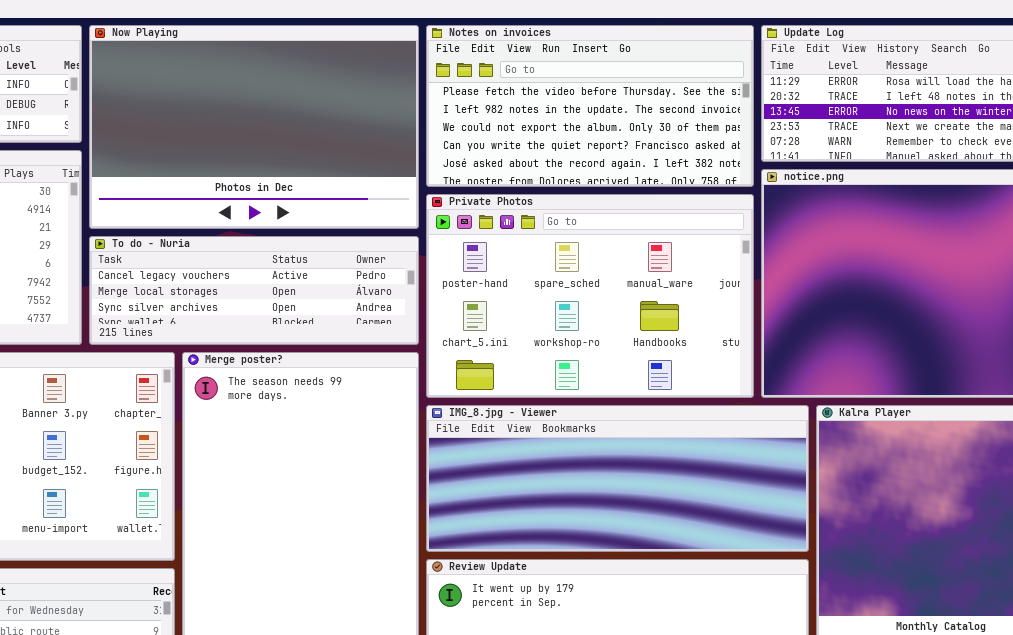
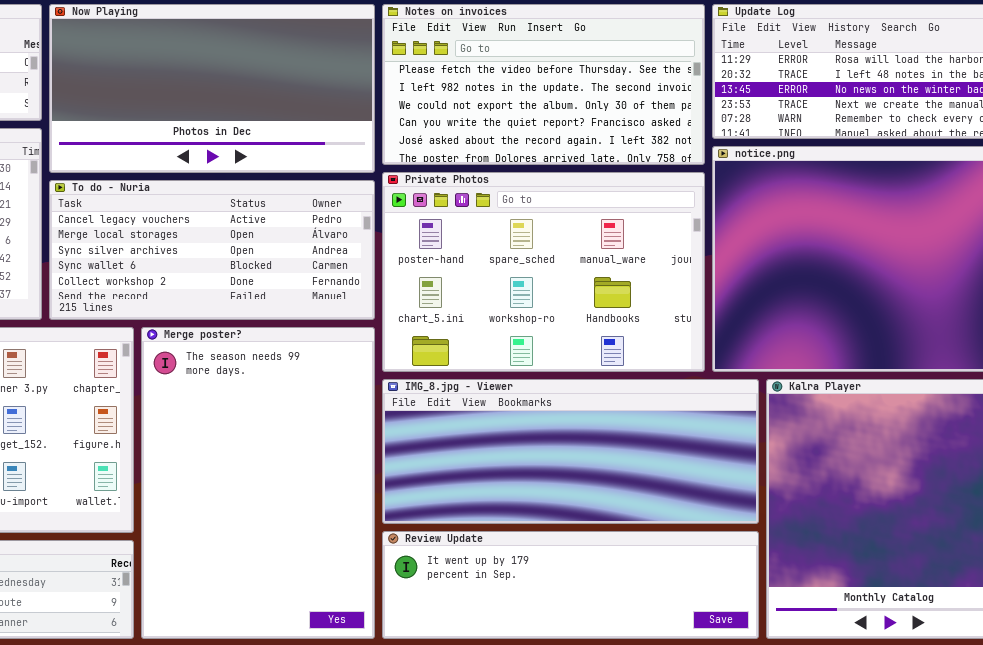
Now Playing: [89,25,419,229] -> [49,4,375,173], resized
To do - Nuria: [89,236,419,345] -> [49,180,375,320], resized

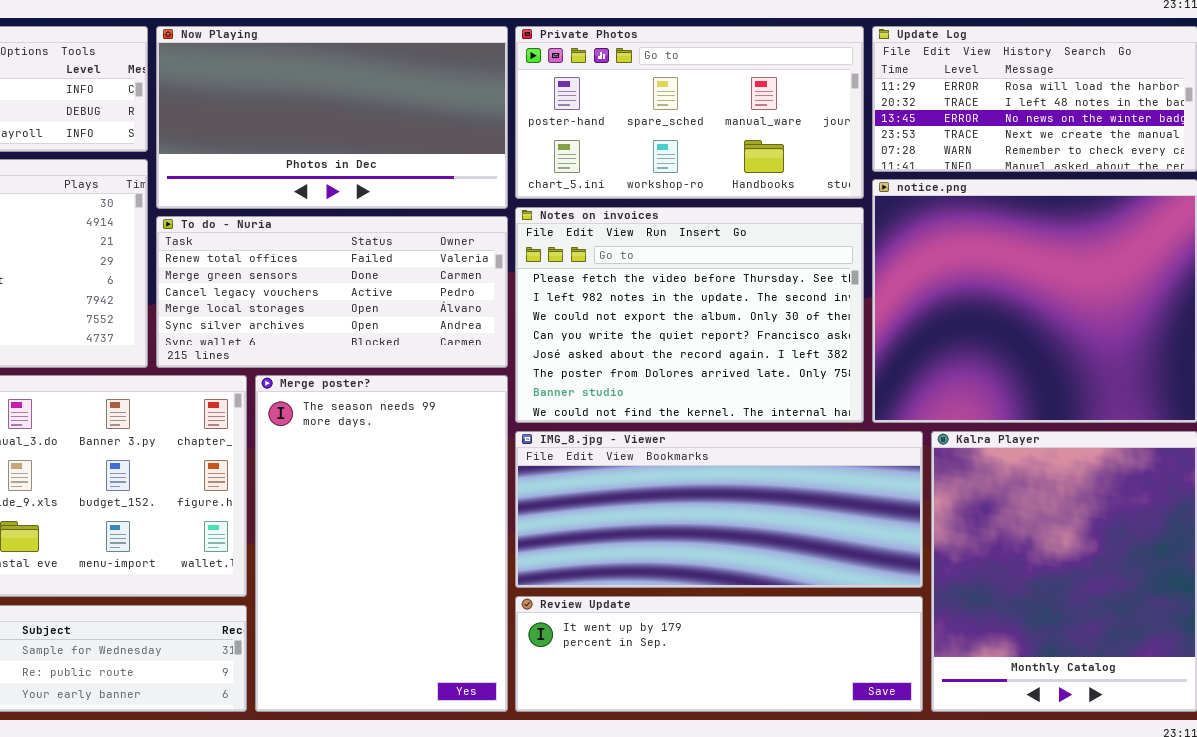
Notes on invoices: [382,4,705,165] -> [515,207,864,423], moved, resized
Private Photos: [382,172,705,372] -> [515,26,864,199], moved, resized
To do - Nuria: [49,180,375,320] -> [156,216,508,368], scrolled up 2 rows

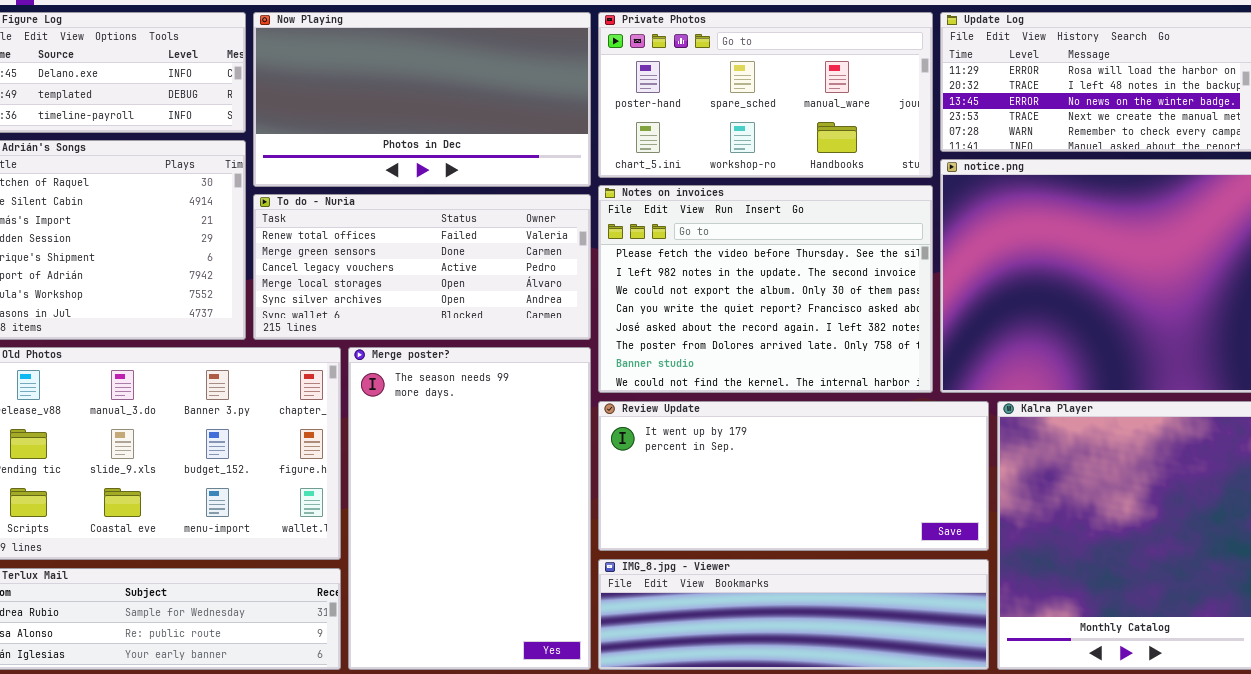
IMG_8.jpg - Viewer: [515,431,923,588] -> [598,559,989,670], moved, resized
Review Update: [515,596,923,712] -> [598,401,989,551], moved, resized

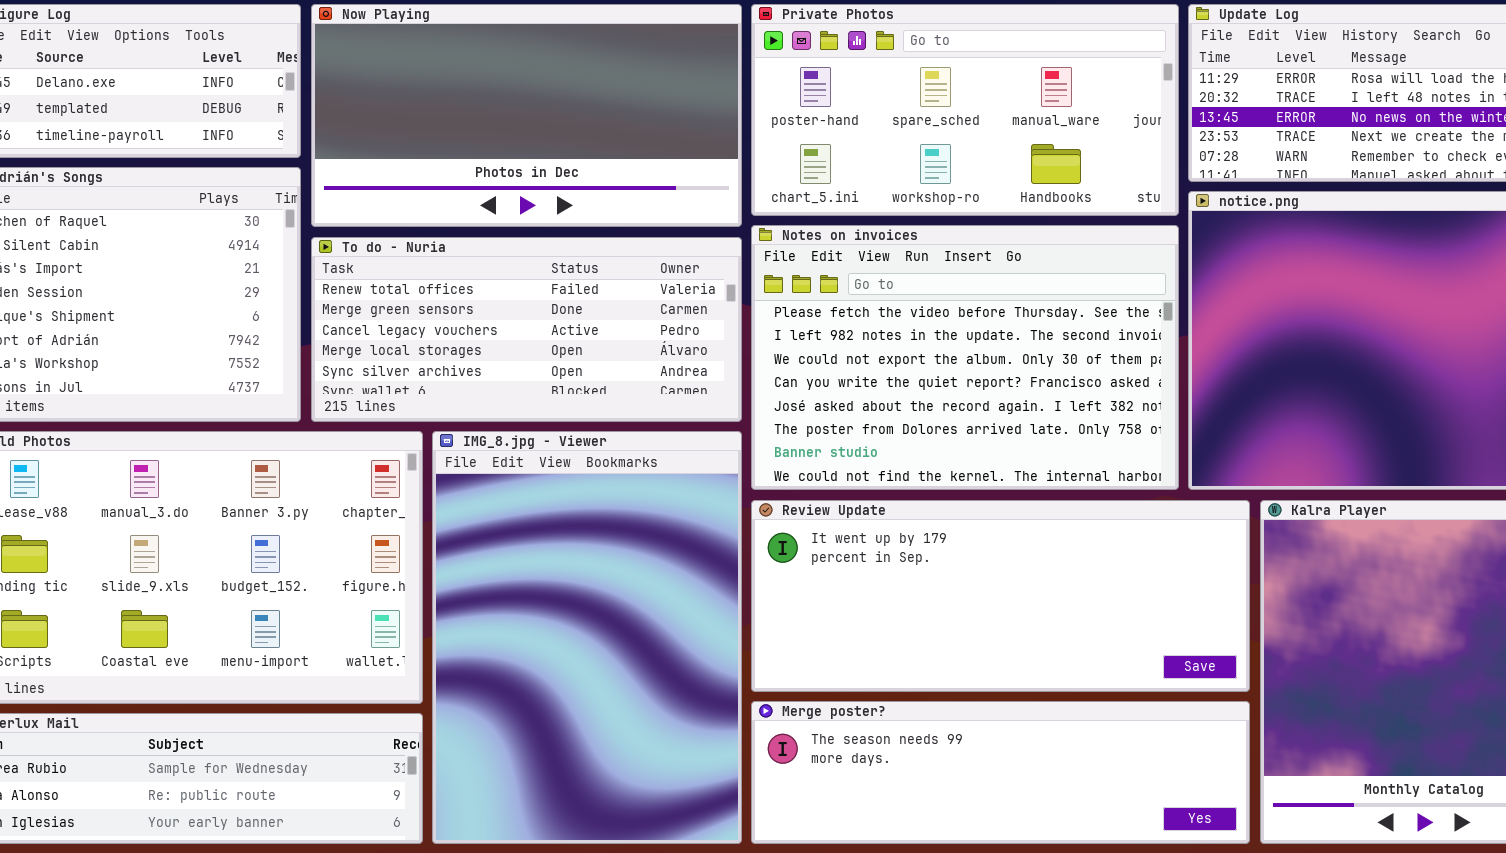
Merge poster?: [348,347,591,670] -> [751,701,1250,844], moved, resized
IMG_8.jpg - Viewer: [598,559,989,670] -> [432,431,742,844], moved, resized

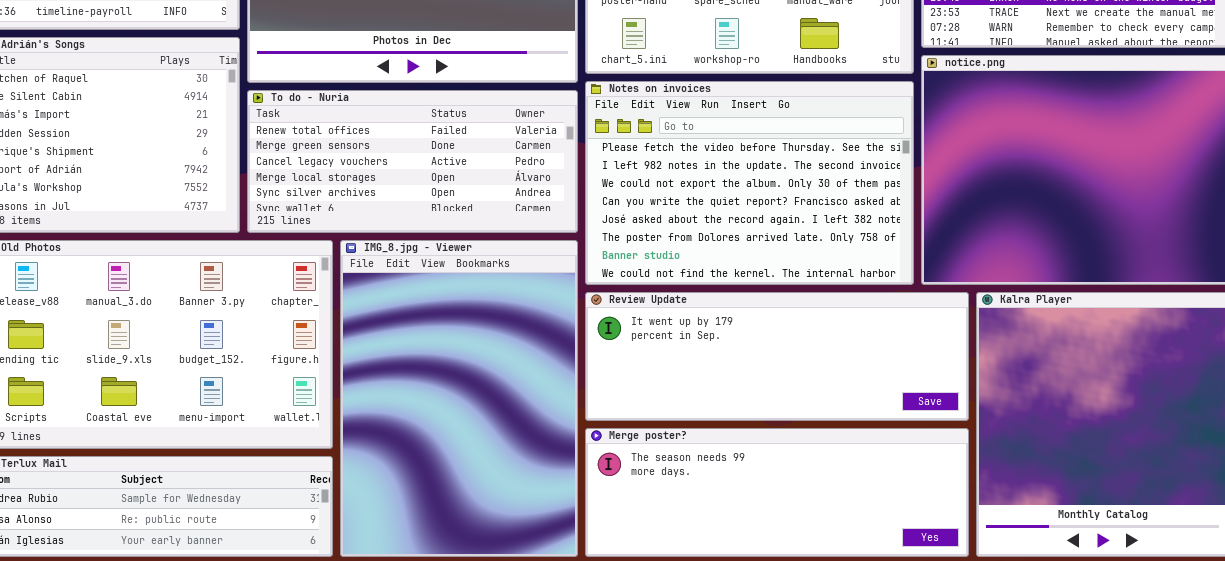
Review Update: [751,500,1250,692] -> [585,292,969,421], resized
Merge poster?: [751,701,1250,844] -> [585,428,969,557], resized

